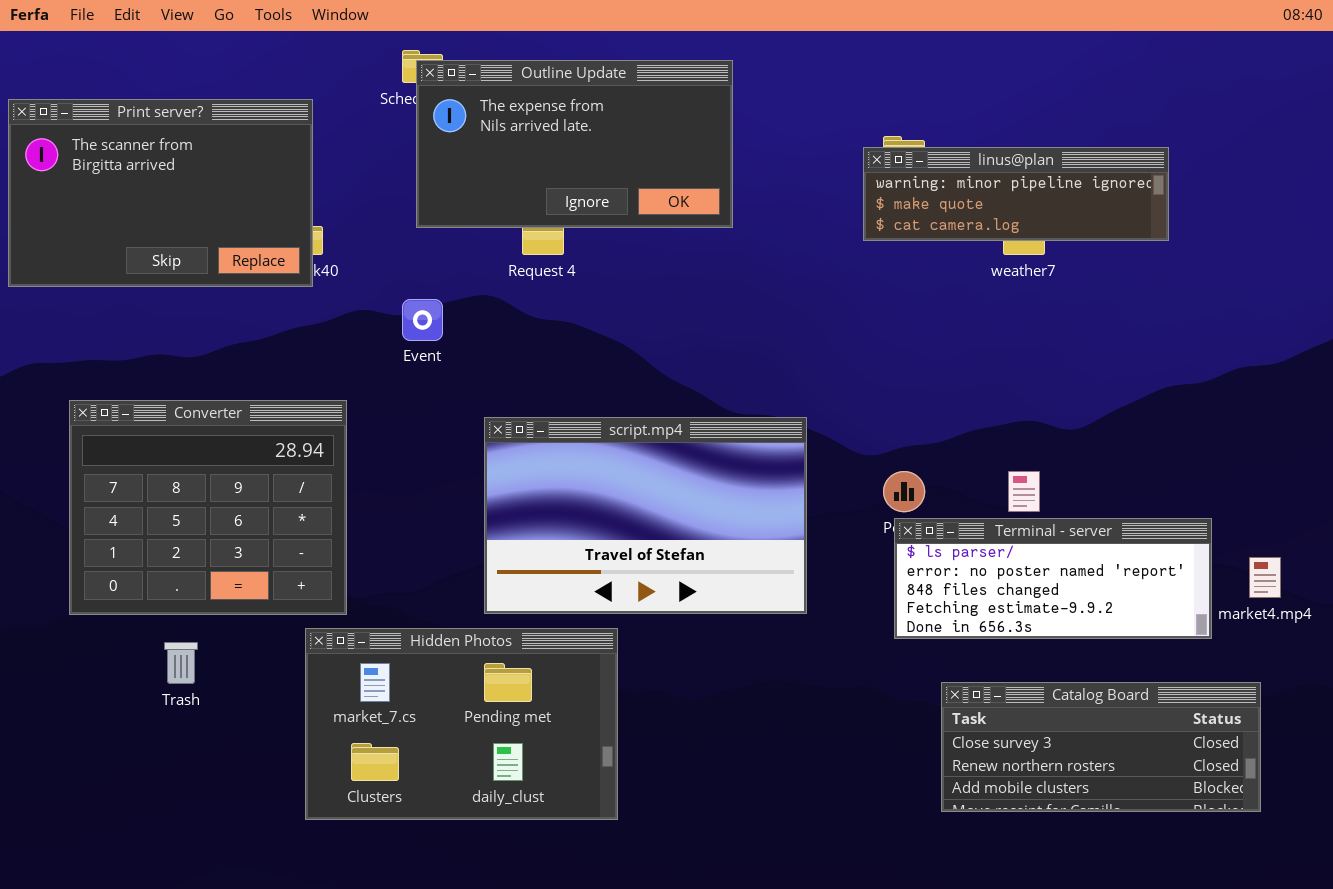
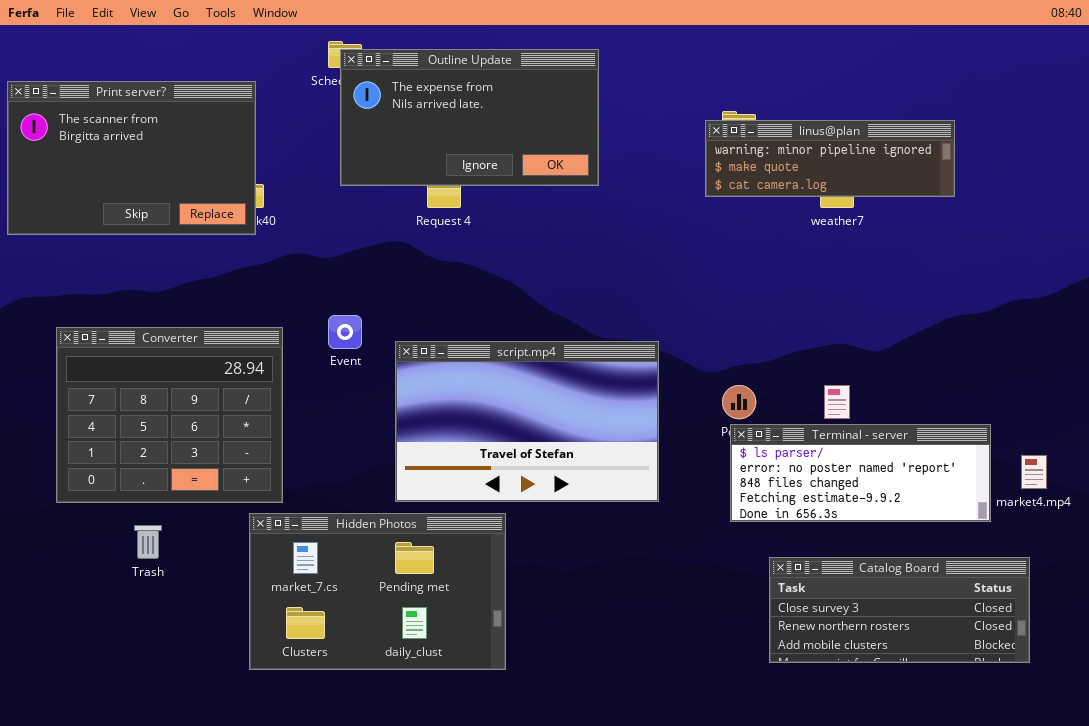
Event: [402,299,443,341] -> [328,315,362,349], moved

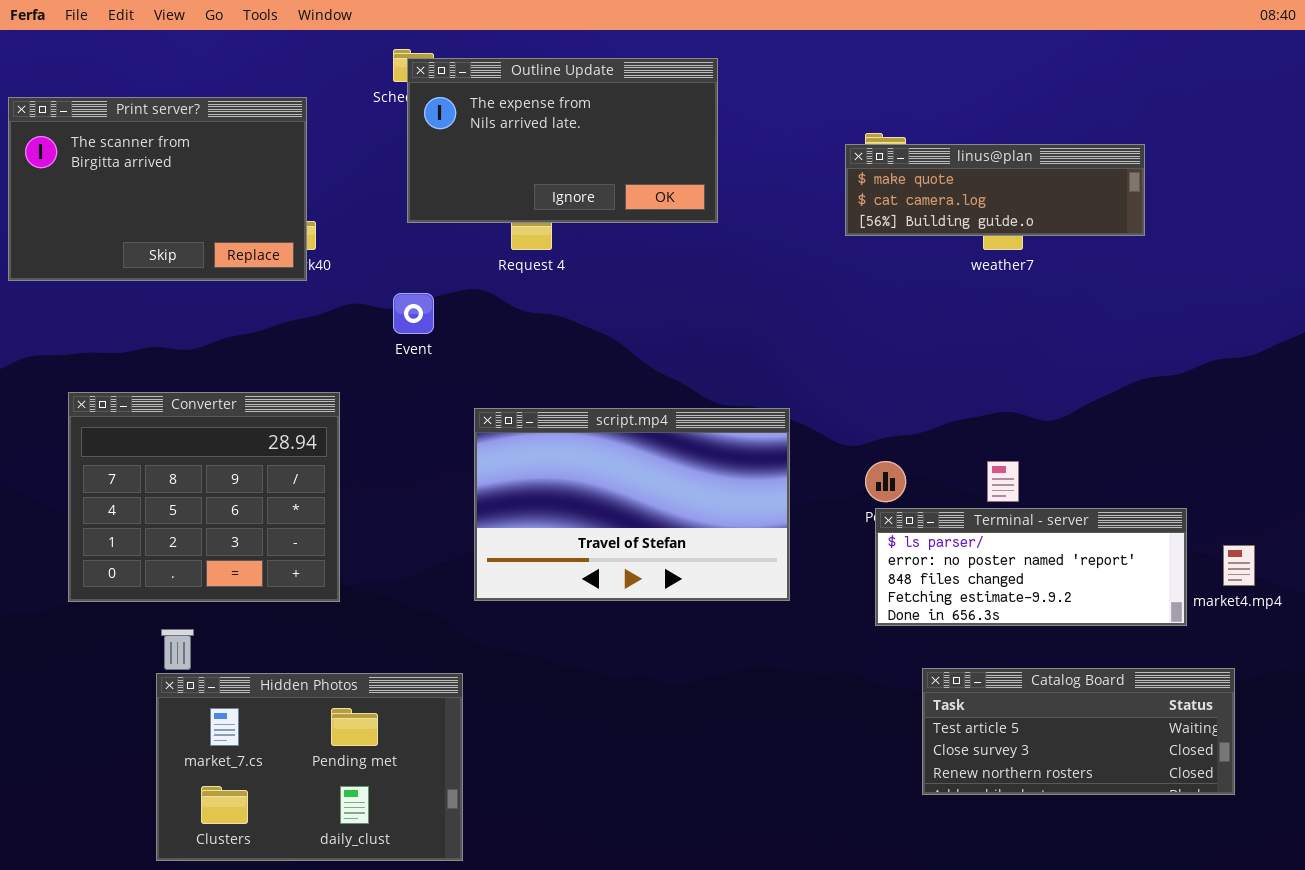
linus@plan: [705,120,955,197] -> [845,144,1145,236], scrolled down 1 row
Event: [328,315,362,349] -> [393,293,434,334], moved
Hidden Photos: [249,513,506,670] -> [156,673,463,861], moved
Catalog Board: [769,557,1030,663] -> [922,668,1235,795], scrolled up 1 row

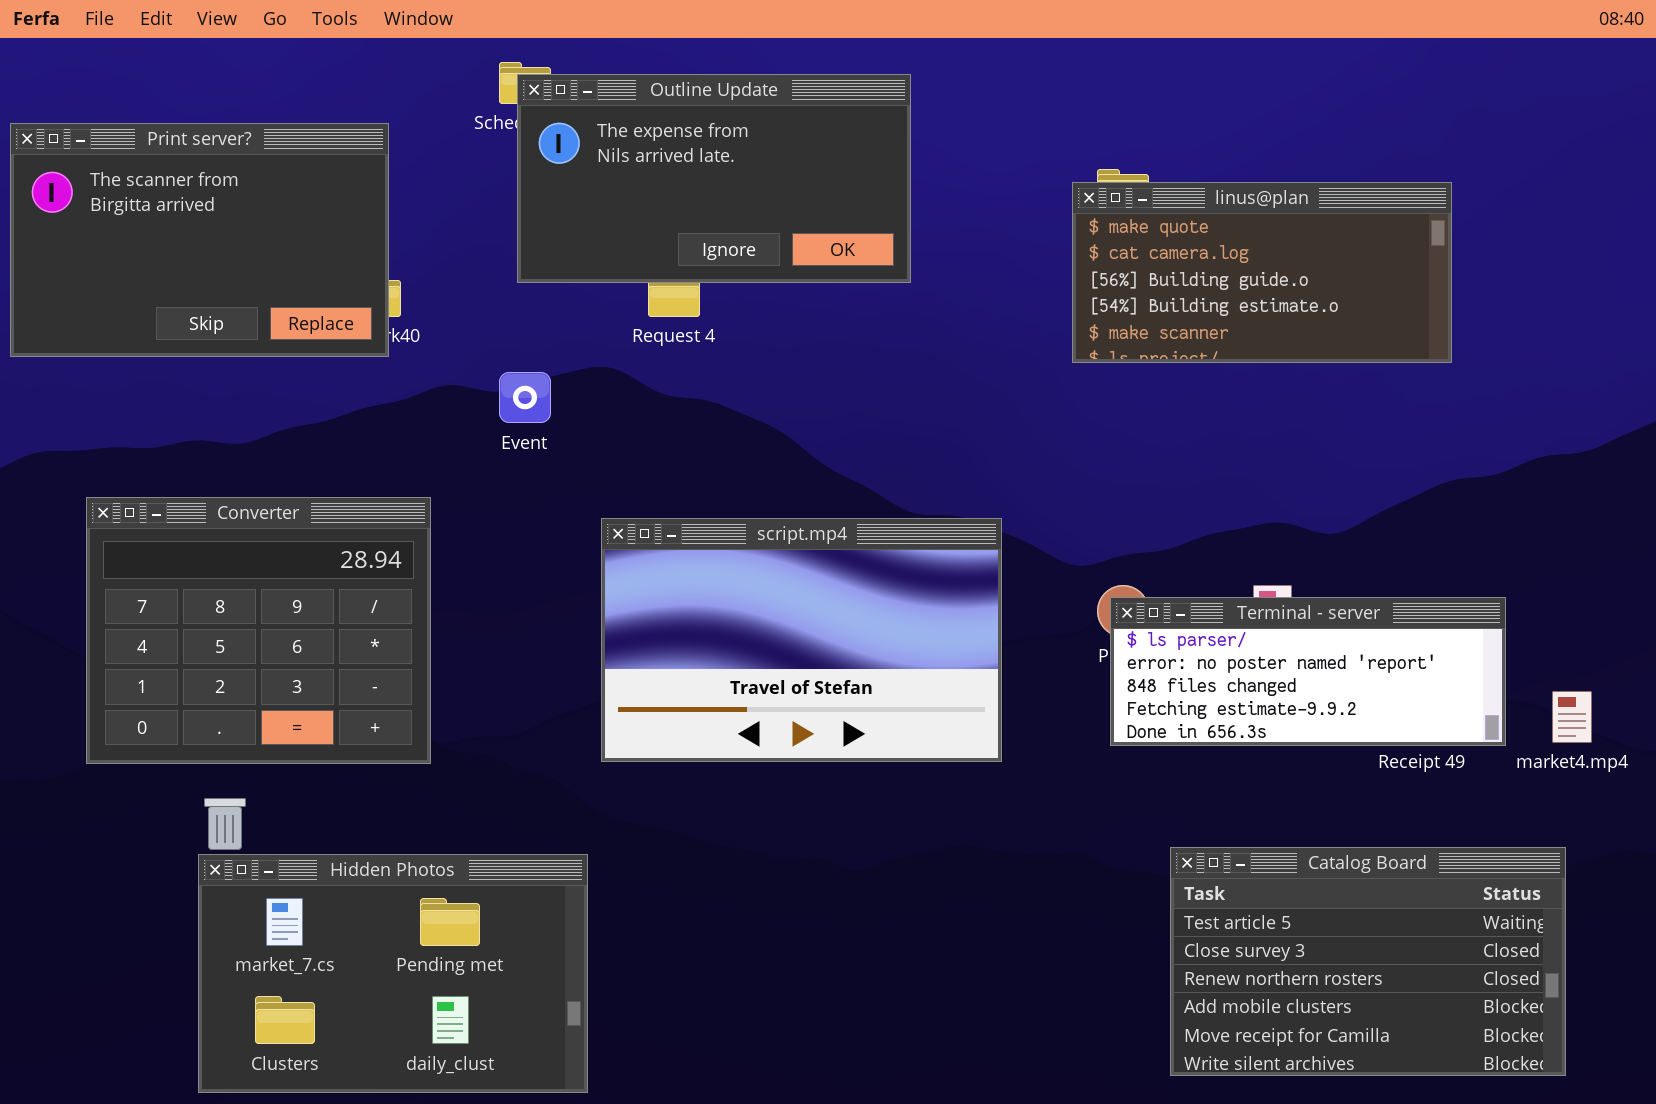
linus@plan: [845,144,1145,236] -> [1072,182,1452,363], resized
Terminal - server: [875,508,1187,626] -> [1110,597,1506,746], moved
Catalog Board: [922,668,1235,795] -> [1170,847,1566,1076], resized

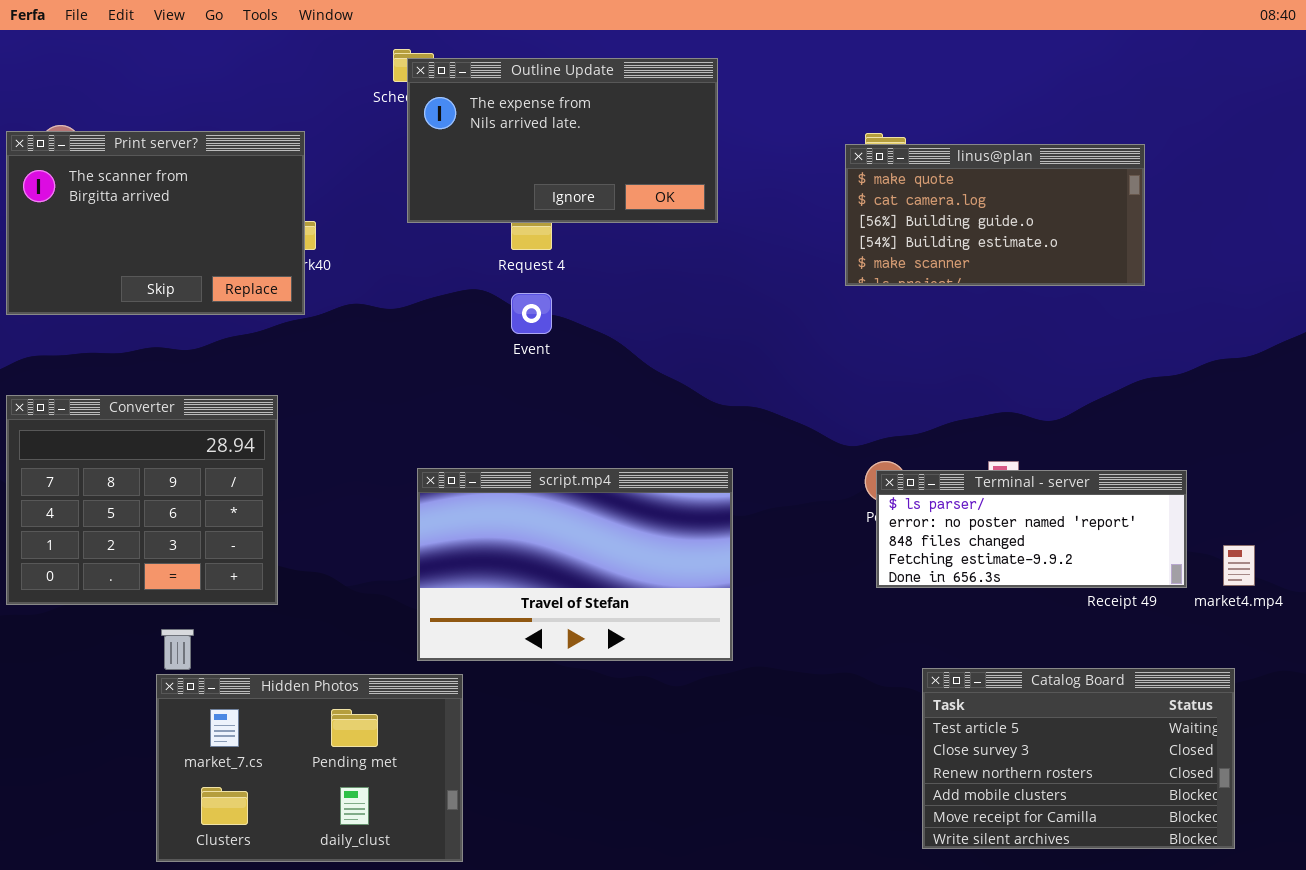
Print server?: [10,123,389,357] -> [6,131,305,315], moved
Event: [499,372,551,423] -> [511,293,552,334], moved
Converter: [86,497,431,764] -> [6,395,278,605], moved
script.mp4: [601,518,1002,762] -> [417,468,733,661], moved

